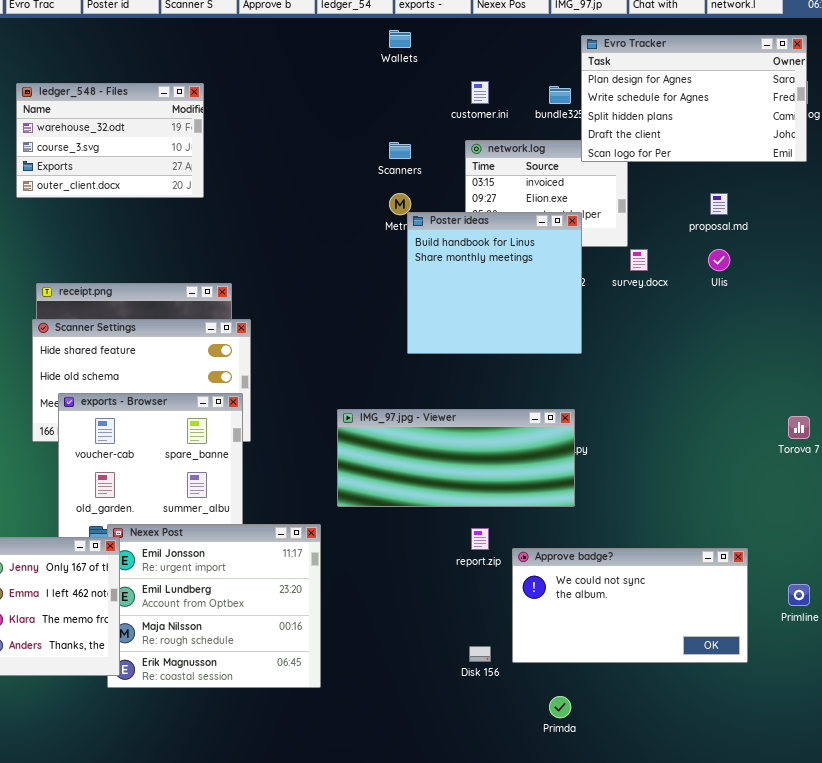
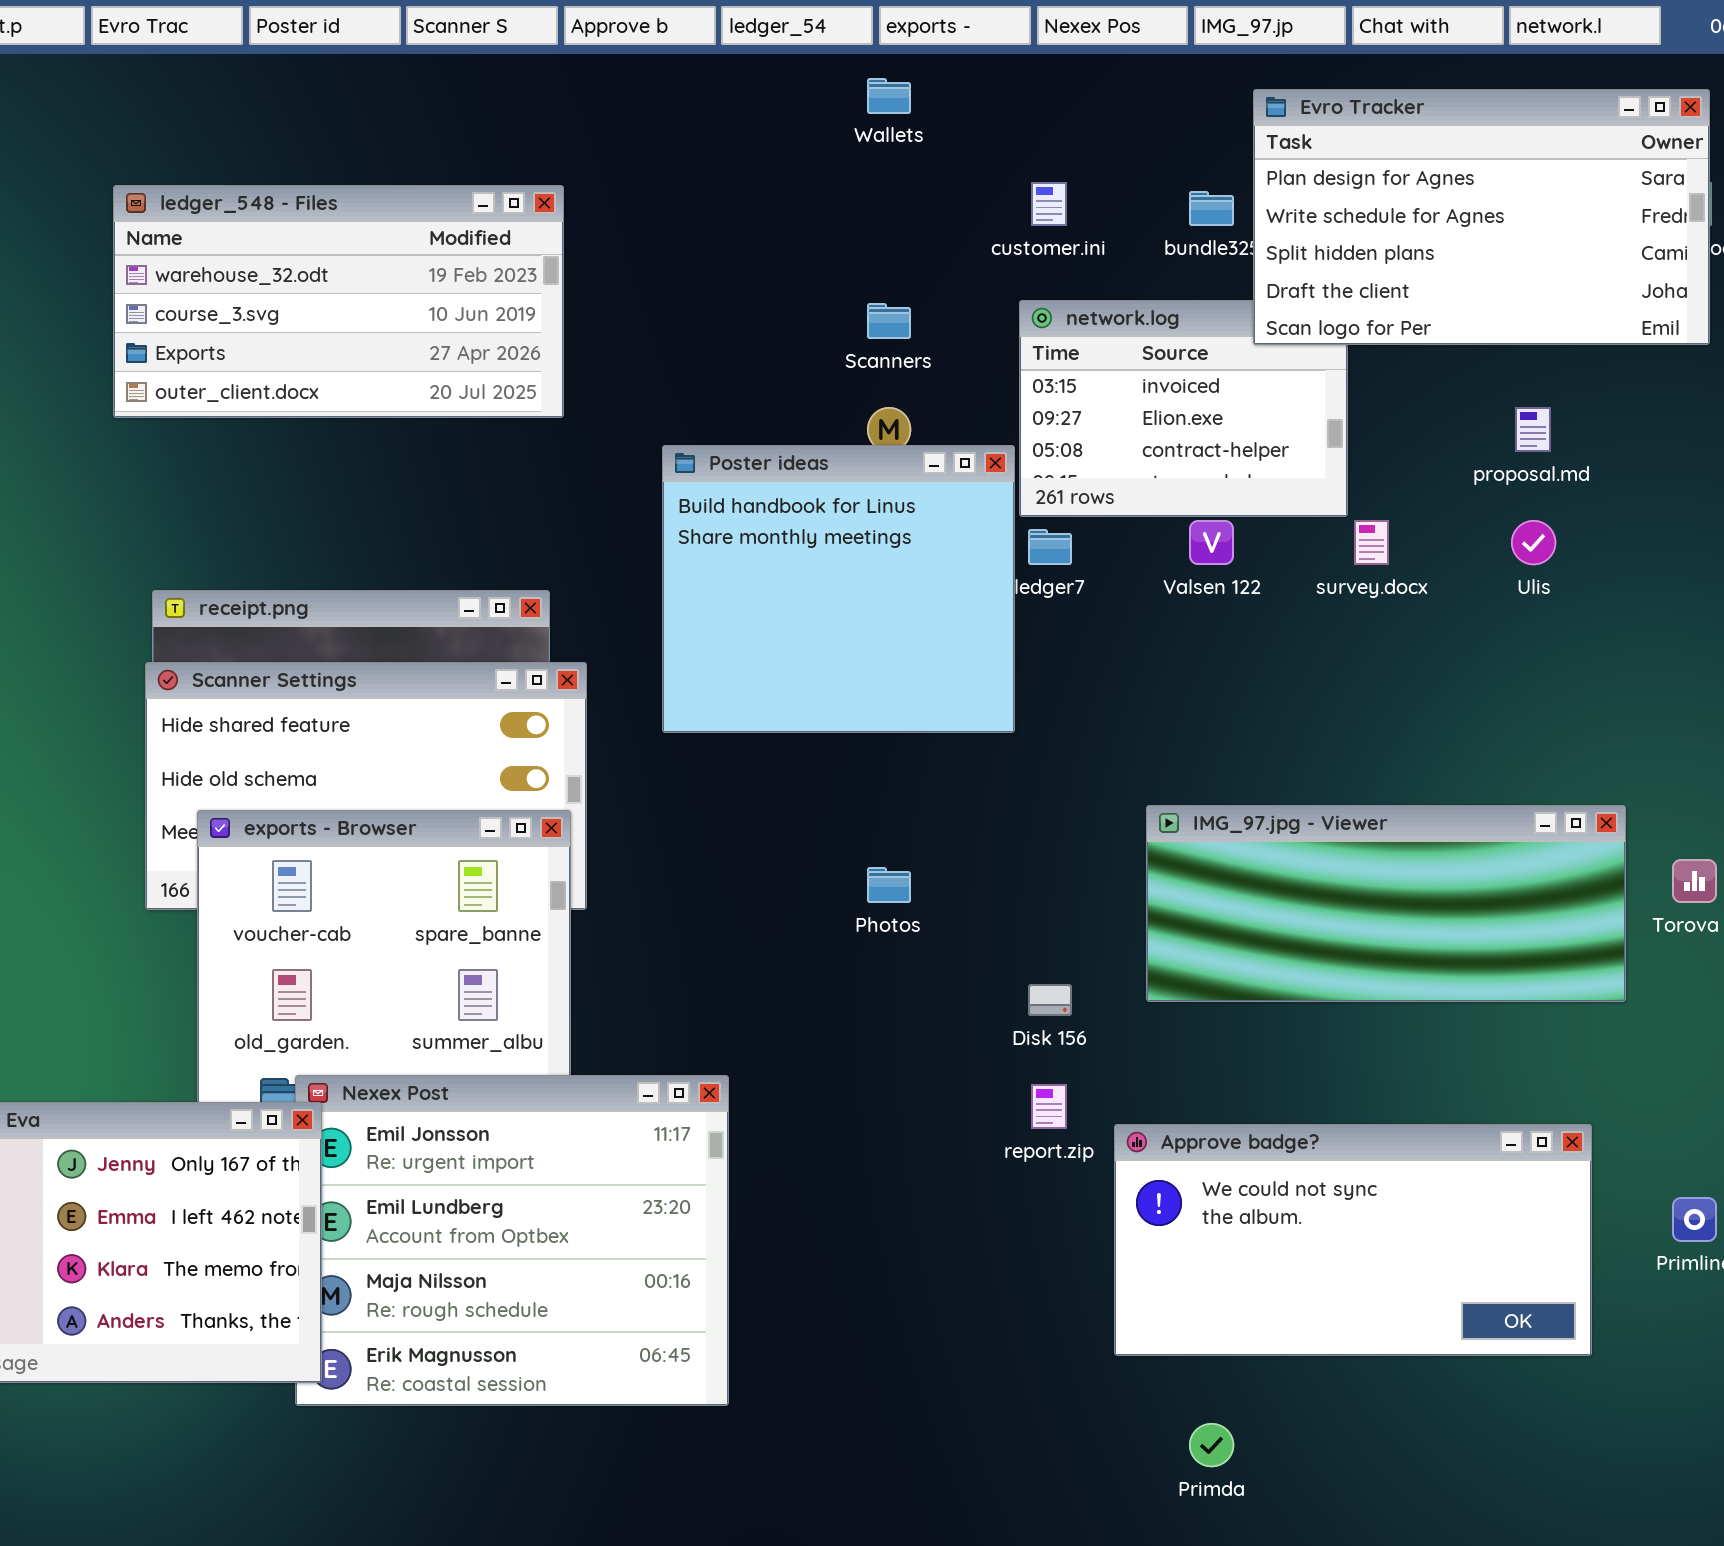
ledger_548 - Files: [16,83,204,198] -> [113,185,564,418], resized
Poster ideas: [407,212,582,354] -> [662,445,1015,733], moved
IMG_97.jpg - Viewer: [337,409,575,507] -> [1146,805,1626,1002], moved
Disk 156: [469,646,491,662] -> [1028,984,1072,1016], moved

